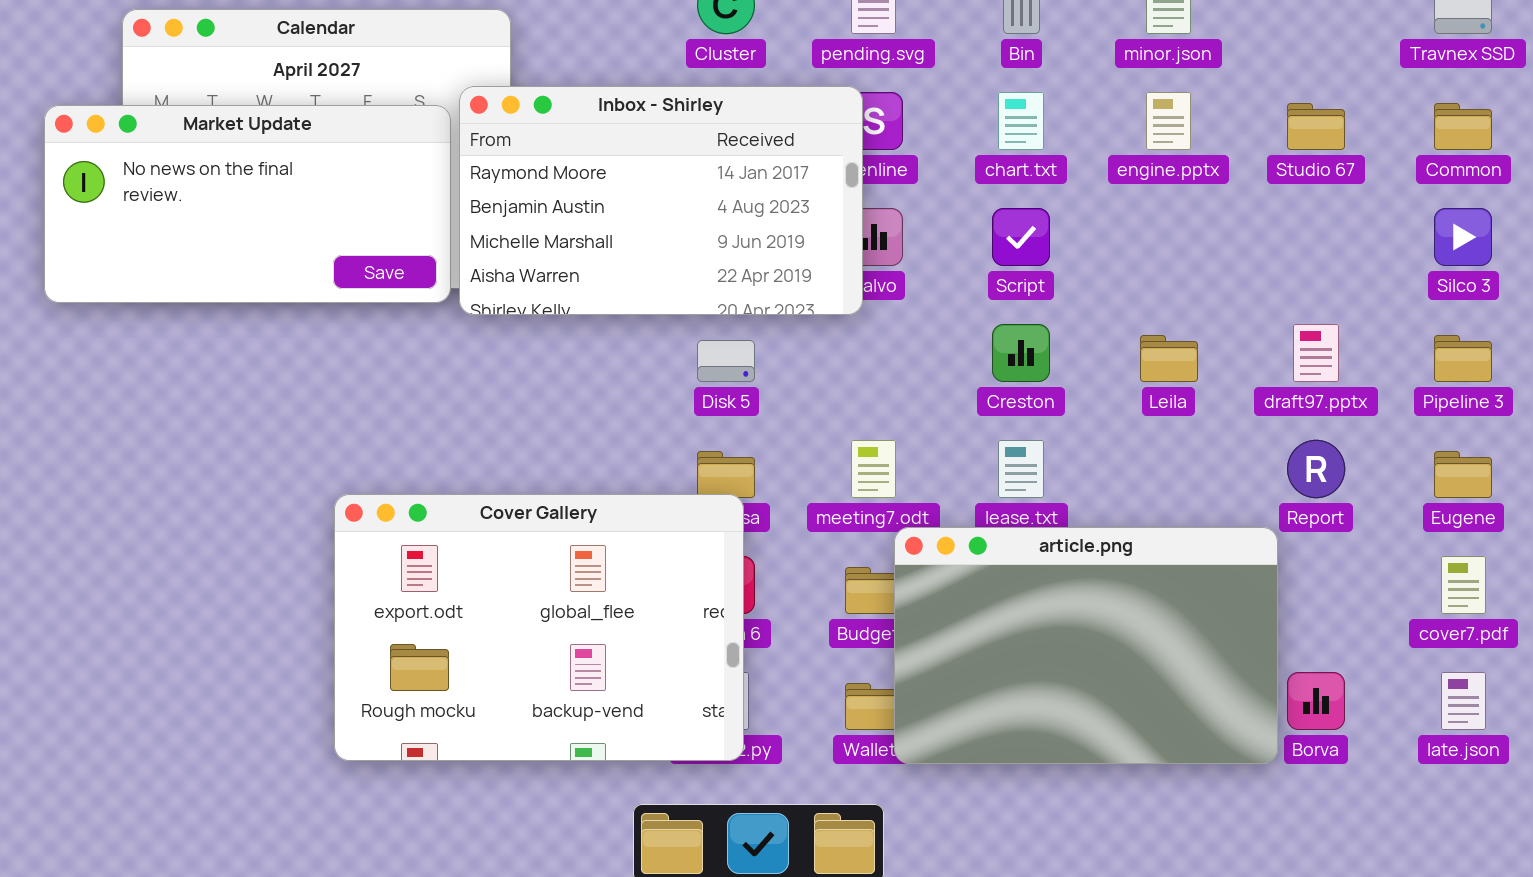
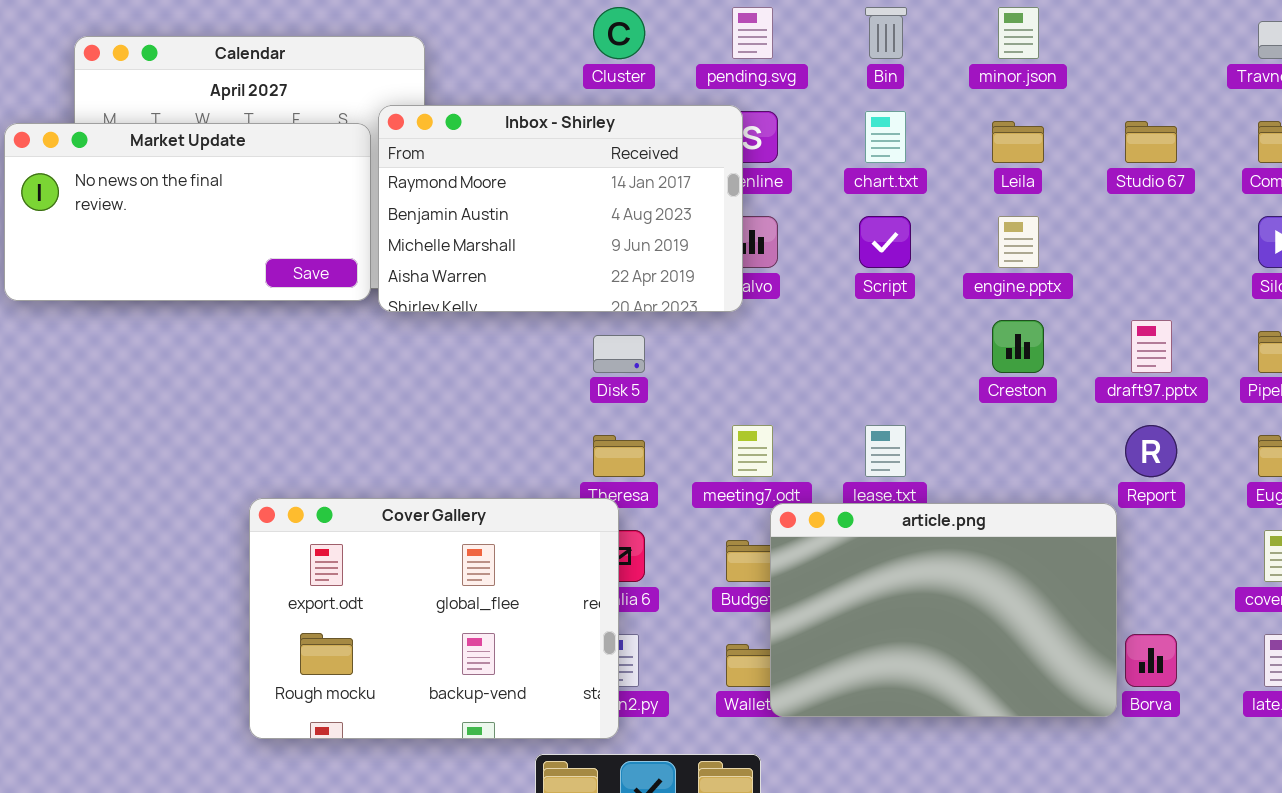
engine.pptx: [1146,92,1191,150] -> [998,216,1039,268], moved
Creston: [992,324,1050,382] -> [992,320,1044,373], moved
Leila: [1140,335,1198,382] -> [992,121,1044,163], moved
Cover Gallery: [334,494,744,761] -> [249,498,619,739], moved

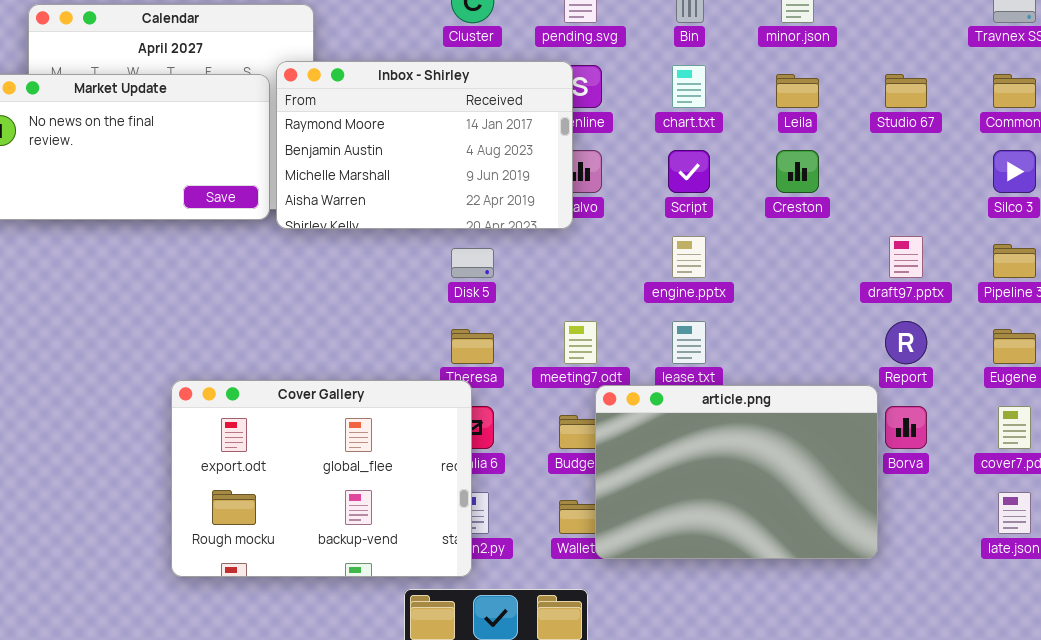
engine.pptx: [998,216,1039,268] -> [672,236,706,278], moved
Creston: [992,320,1044,373] -> [776,150,819,193], moved
Borva: [1125,634,1177,687] -> [885,406,927,449], moved

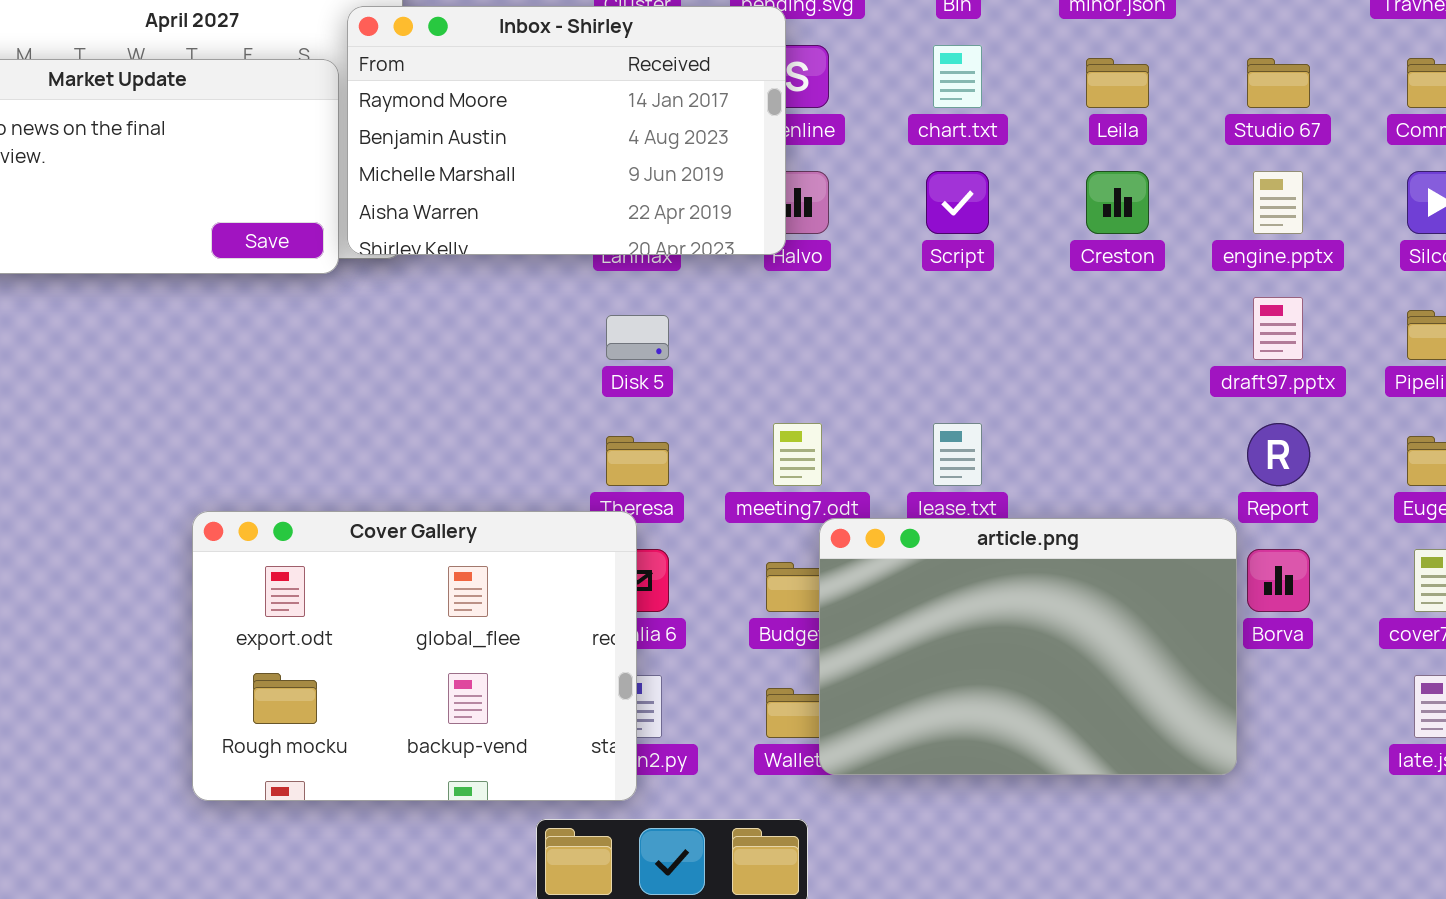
Inbox - Shirley: [276,61,573,229] -> [347,6,786,255], moved
engine.pptx: [672,236,706,278] -> [1253,171,1303,234], moved

